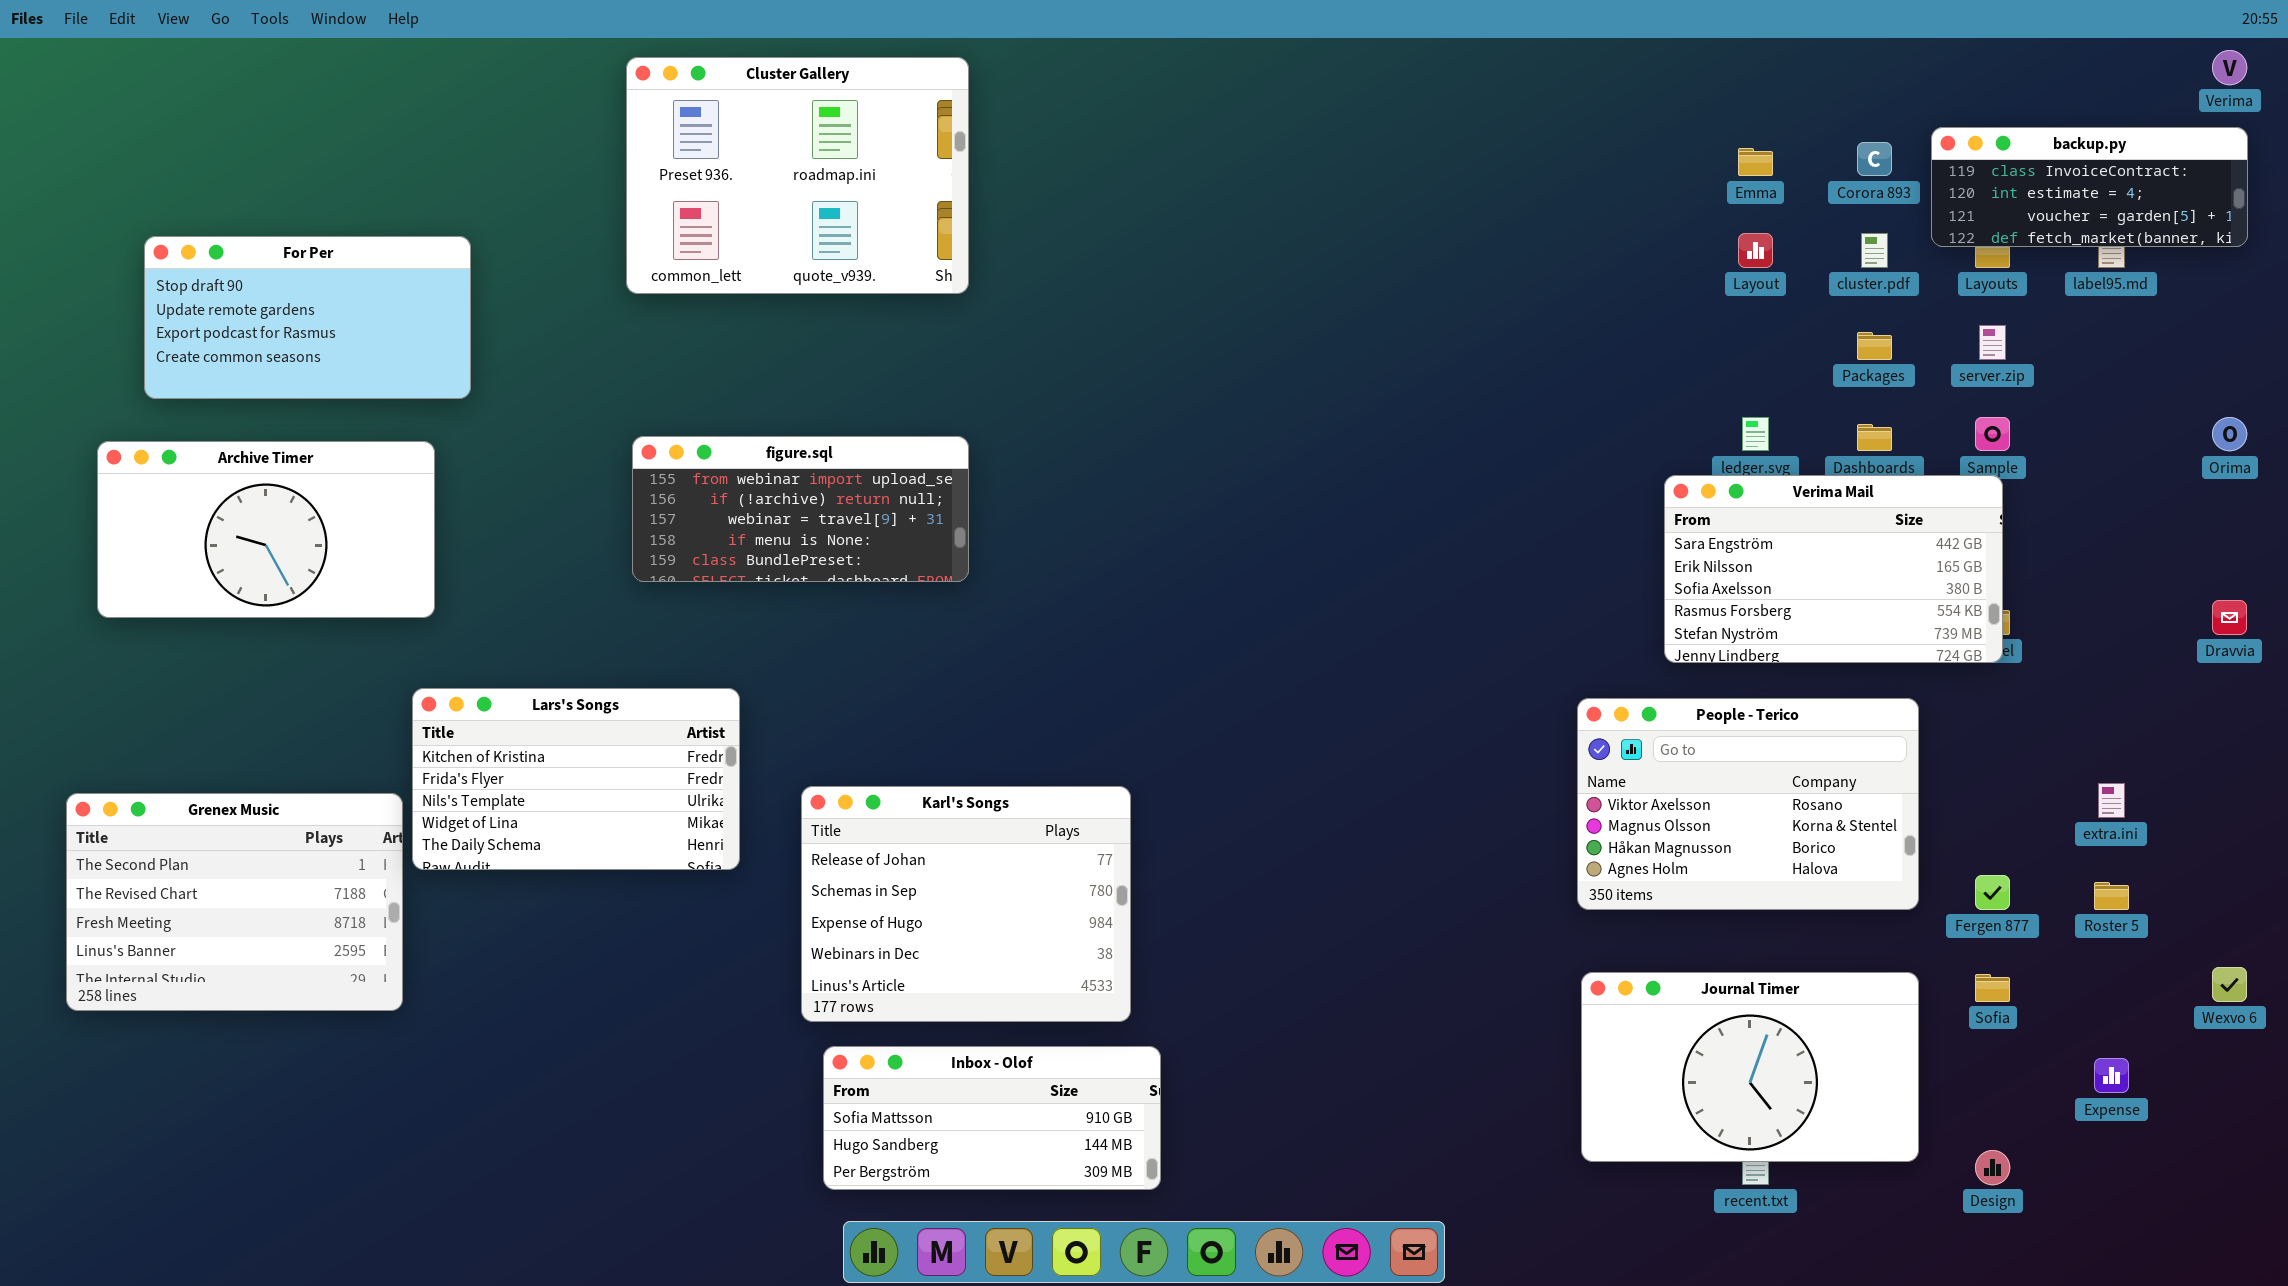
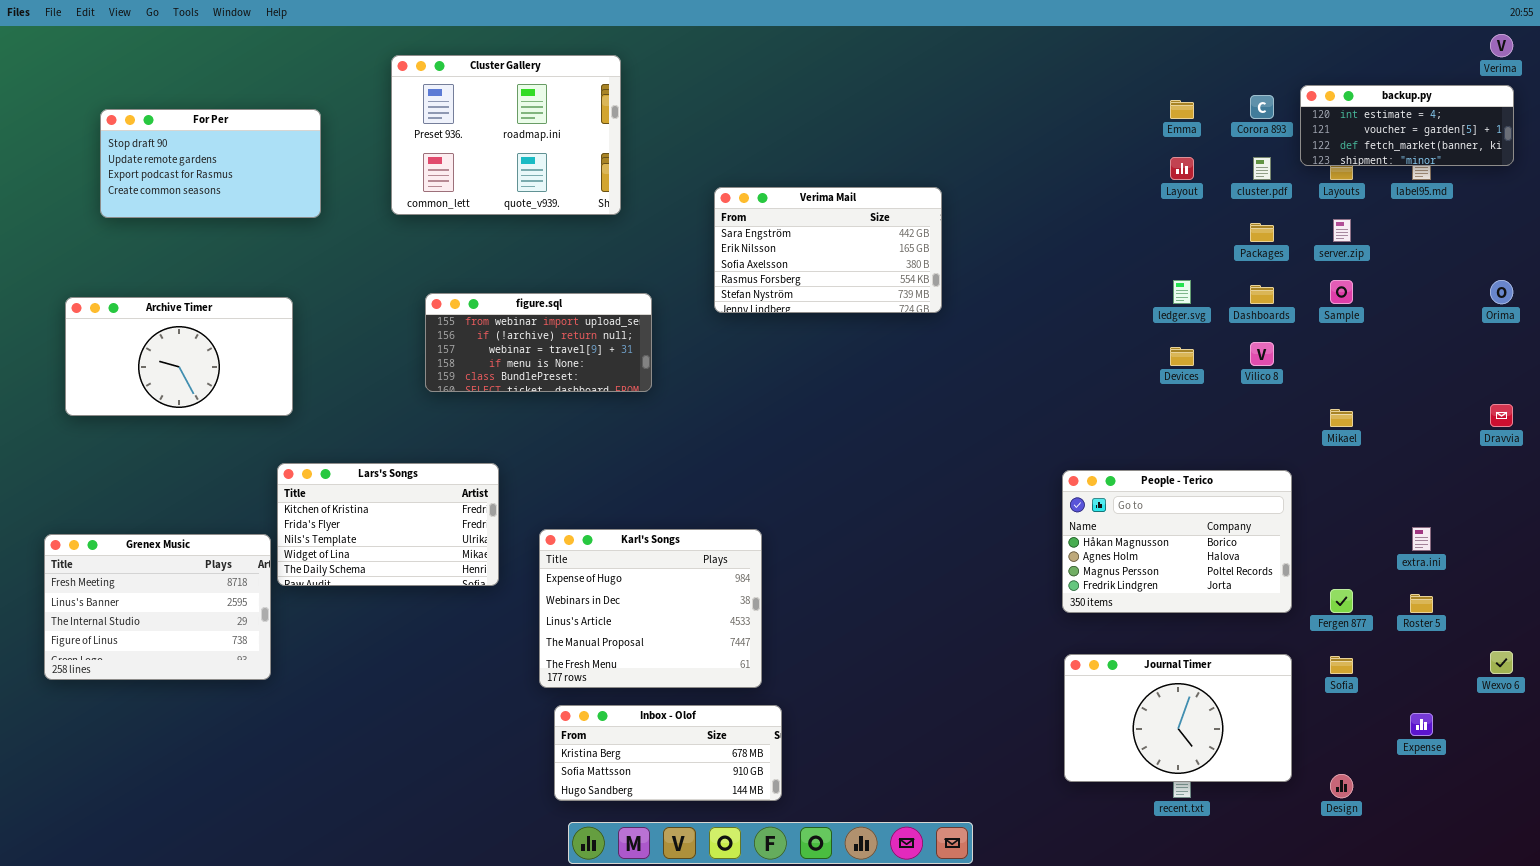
Cluster Gallery: [626,57,969,294] -> [391,55,621,215], moved
backup.py: [1931,127,2248,247] -> [1300,85,1514,166], scrolled down 1 row
For Per: [144,236,471,399] -> [100,109,321,218], moved
Verima Mail: [1664,475,2003,663] -> [714,187,942,313], moved
People - Terico: [1577,698,1919,910] -> [1062,470,1292,613], scrolled down 2 rows
Karl's Songs: [801,786,1131,1022] -> [539,529,762,688], scrolled down 2 rows
Grenex Music: [66,793,403,1011] -> [44,534,271,680], scrolled down 2 rows
Inbox - Olof: [823,1046,1161,1190] -> [554,705,782,801], scrolled up 1 row

